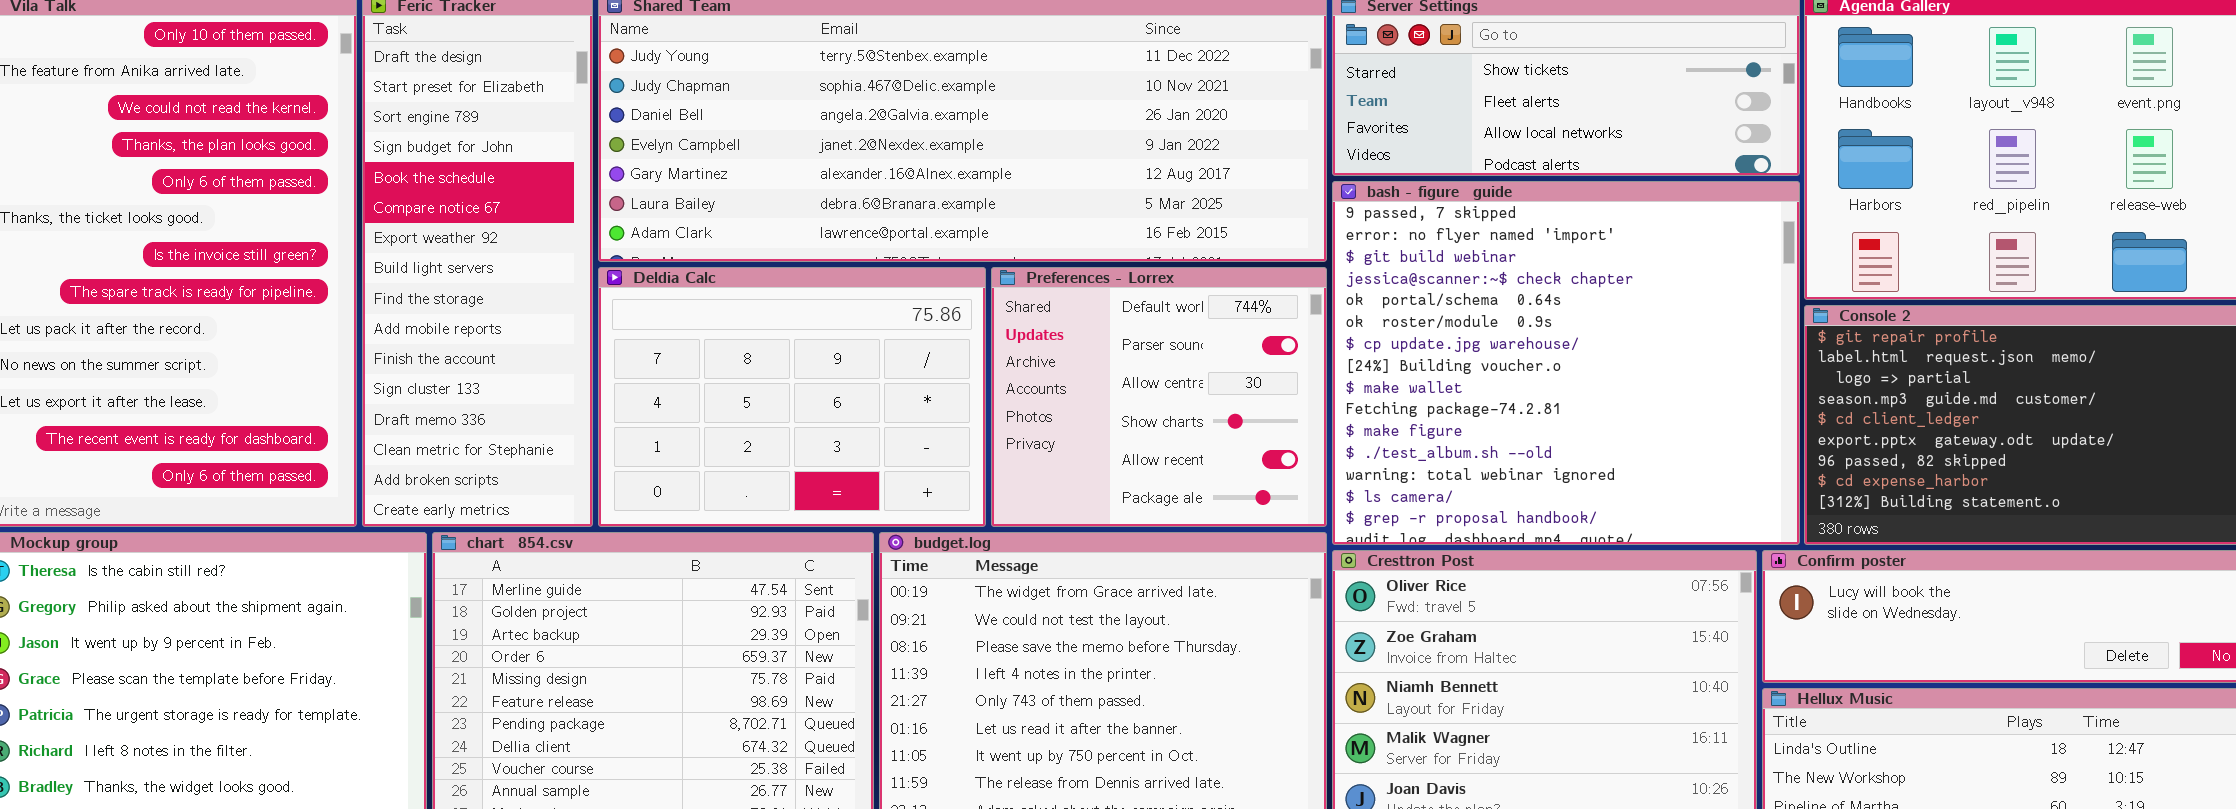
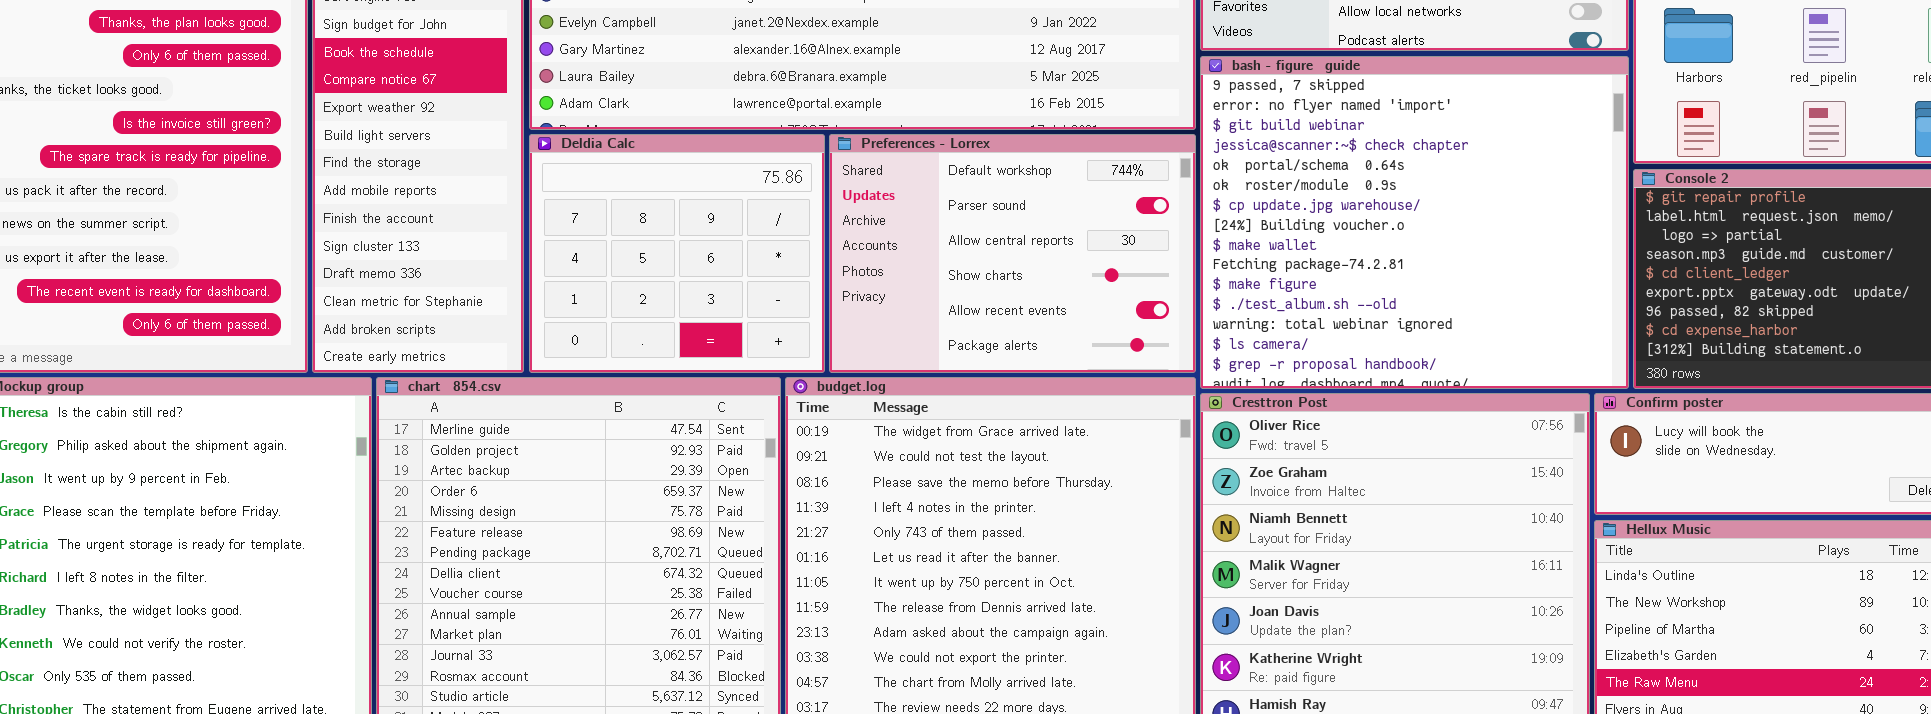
Deldia Calc: [598,267,986,527] -> [529,134,825,373], resized
Preferences - Lorrex: [991,267,1327,527] -> [829,134,1196,373], resized

